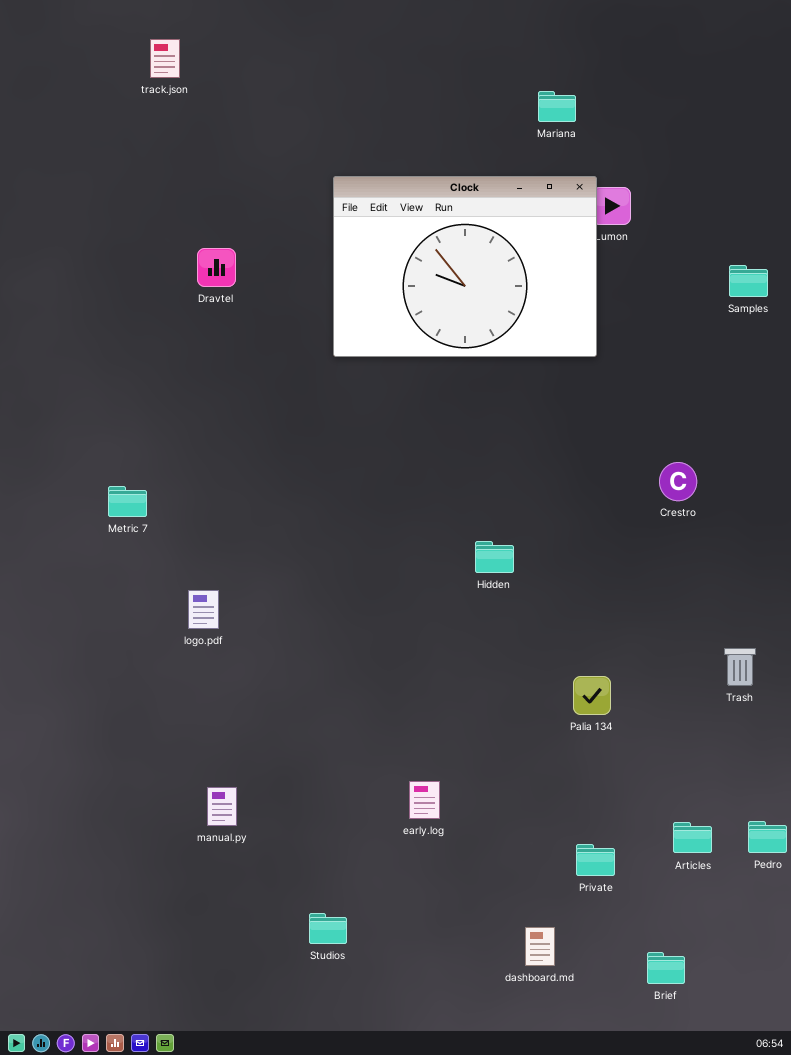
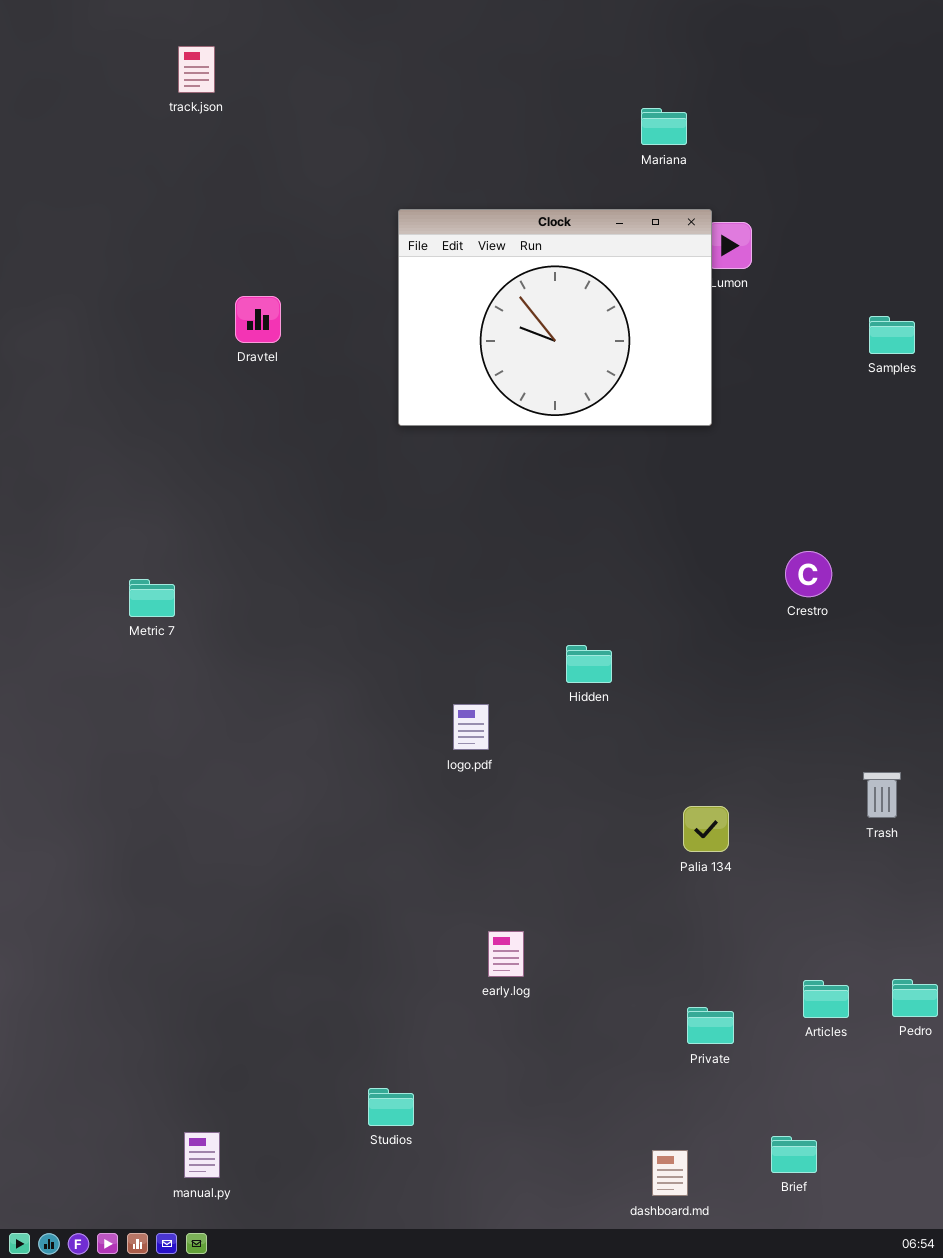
logo.pdf: [188,590,219,629] -> [453,704,489,750], moved
manual.py: [207,787,237,826] -> [184,1132,220,1178], moved
dashboard.md: [525,927,555,966] -> [652,1150,688,1196], moved

